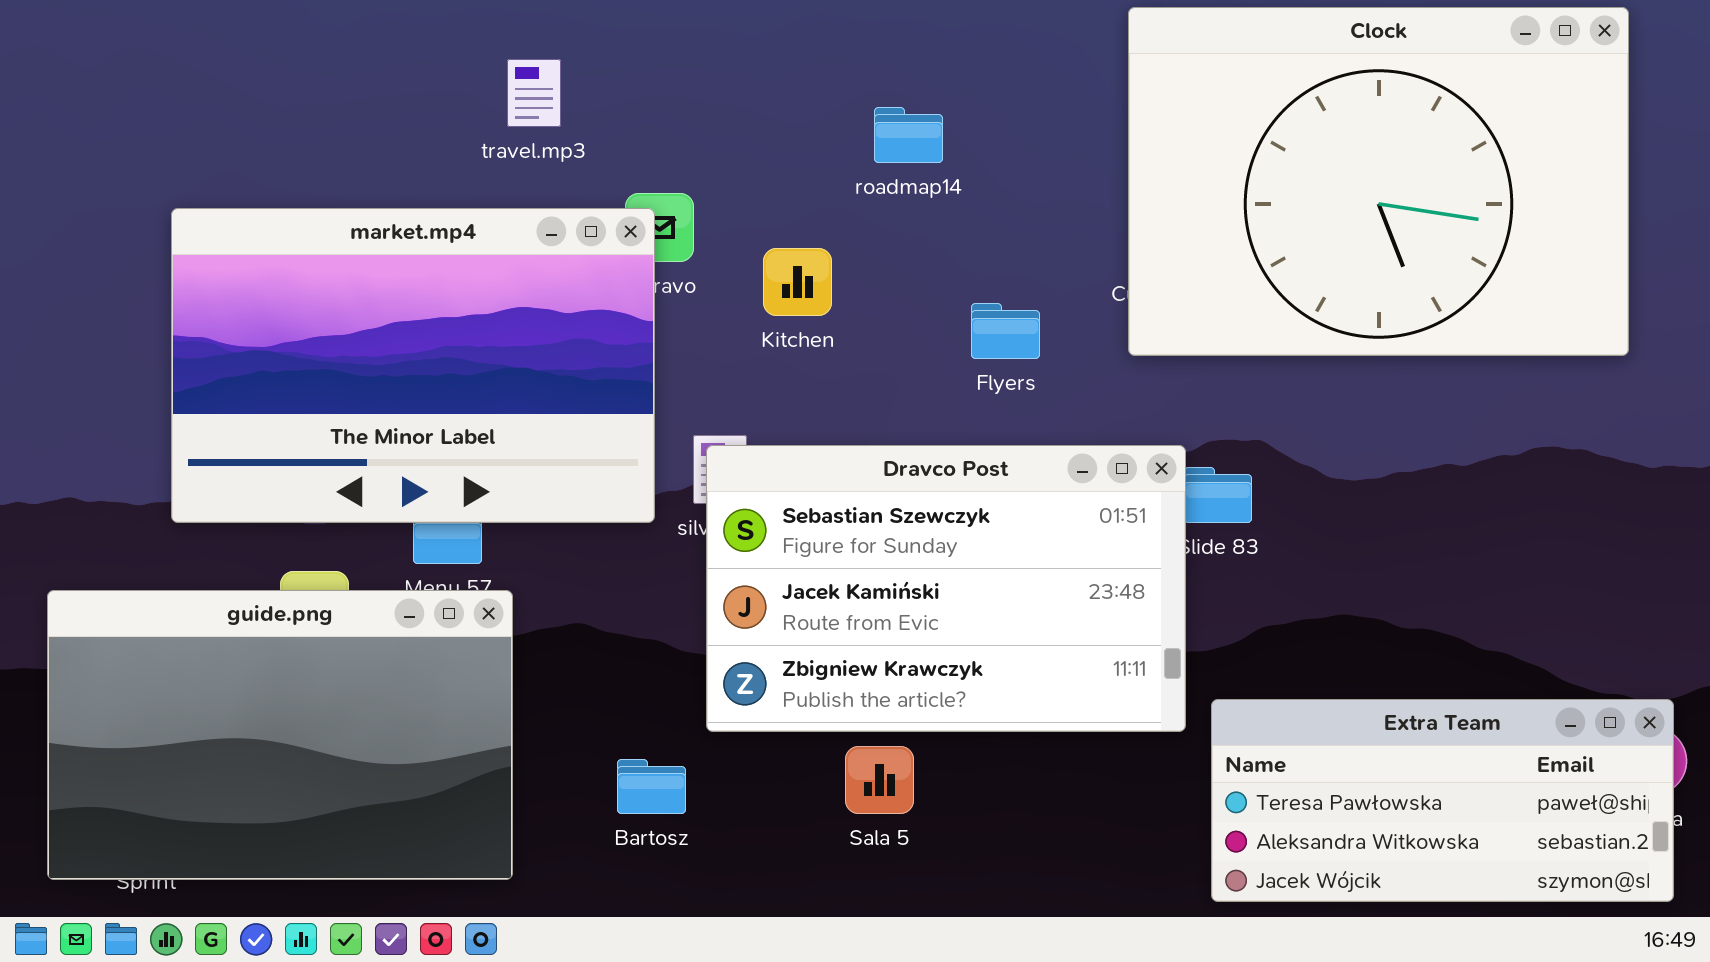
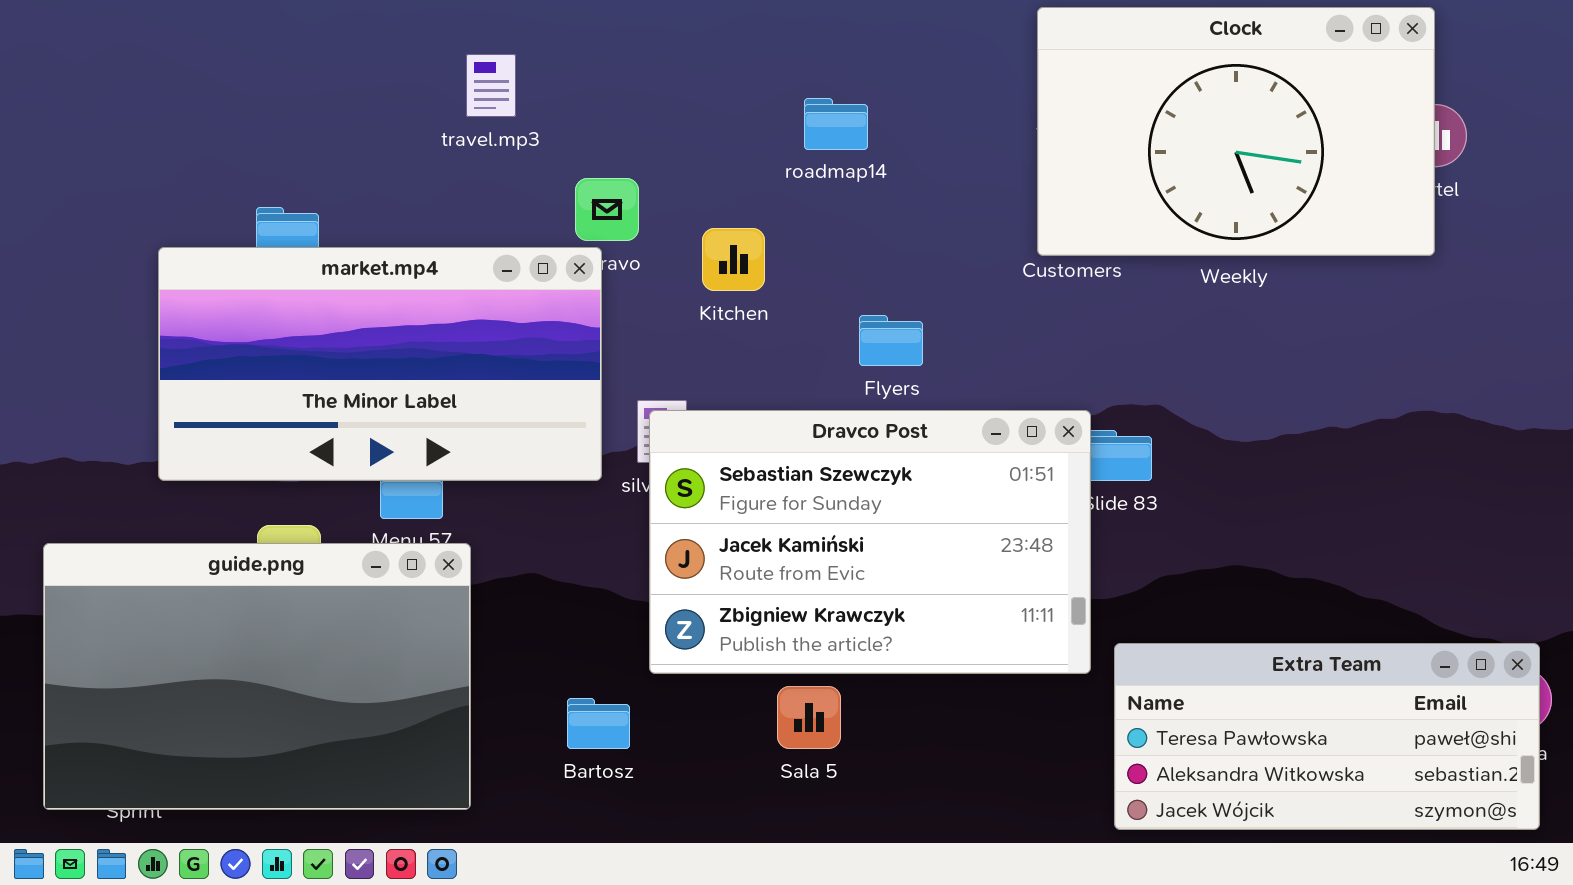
Clock: [1128,7,1629,356] -> [1037,7,1435,256], resized
market.mp4: [171,208,655,523] -> [158,247,602,481], resized
Flyers: [971,303,1040,359] -> [859,315,923,366], moved

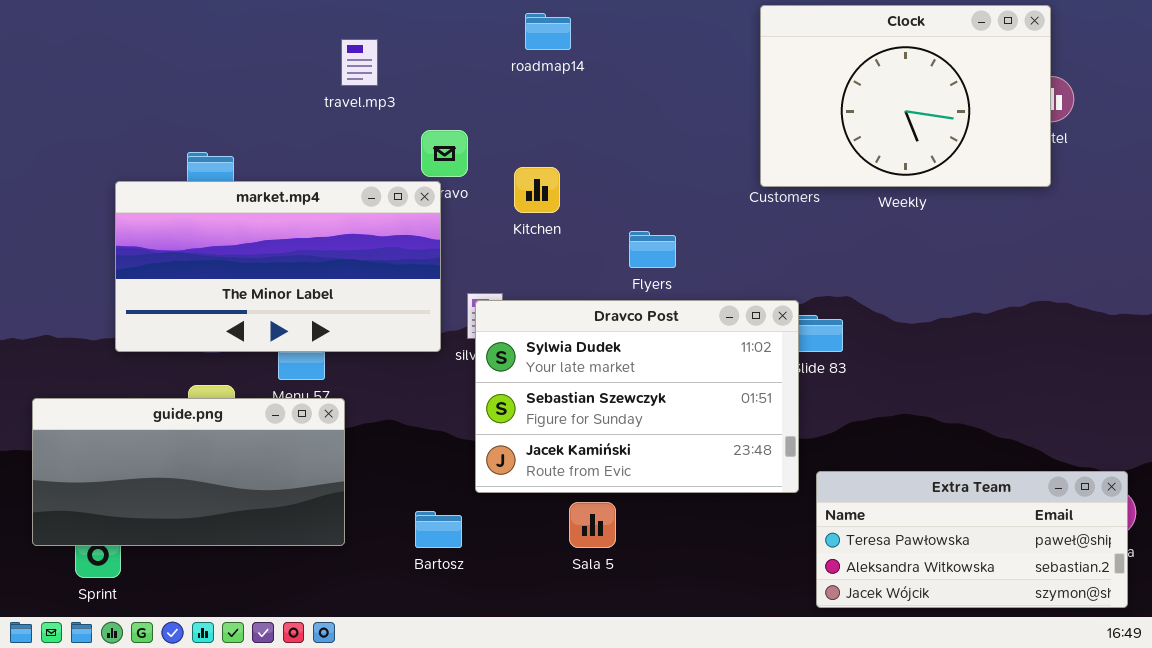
roadmap14: [804,98,868,150] -> [525,13,571,50], moved
Dravco Post: [649,410,1091,674] -> [475,300,799,493], scrolled up 1 row
guide.png: [43,543,471,810] -> [32,398,345,546], resized

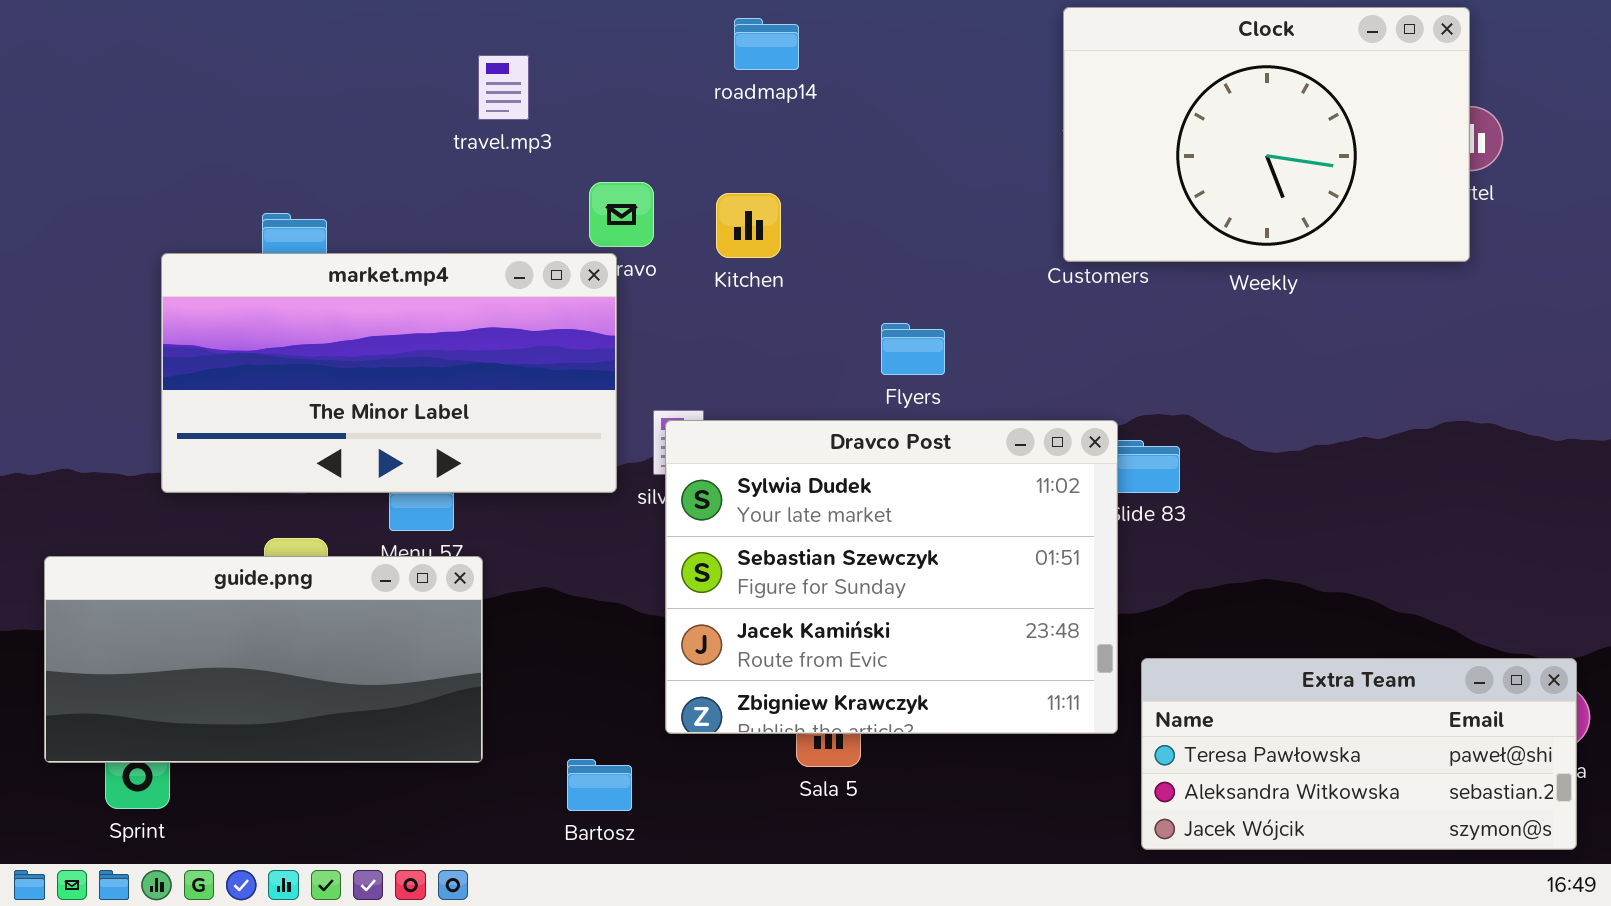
Kitchen: [514,167,560,213] -> [716,193,781,258], moved
Dravco Post: [475,300,799,493] -> [665,420,1118,734], resized
Bartosz: [415,511,462,548] -> [567,759,632,811], moved

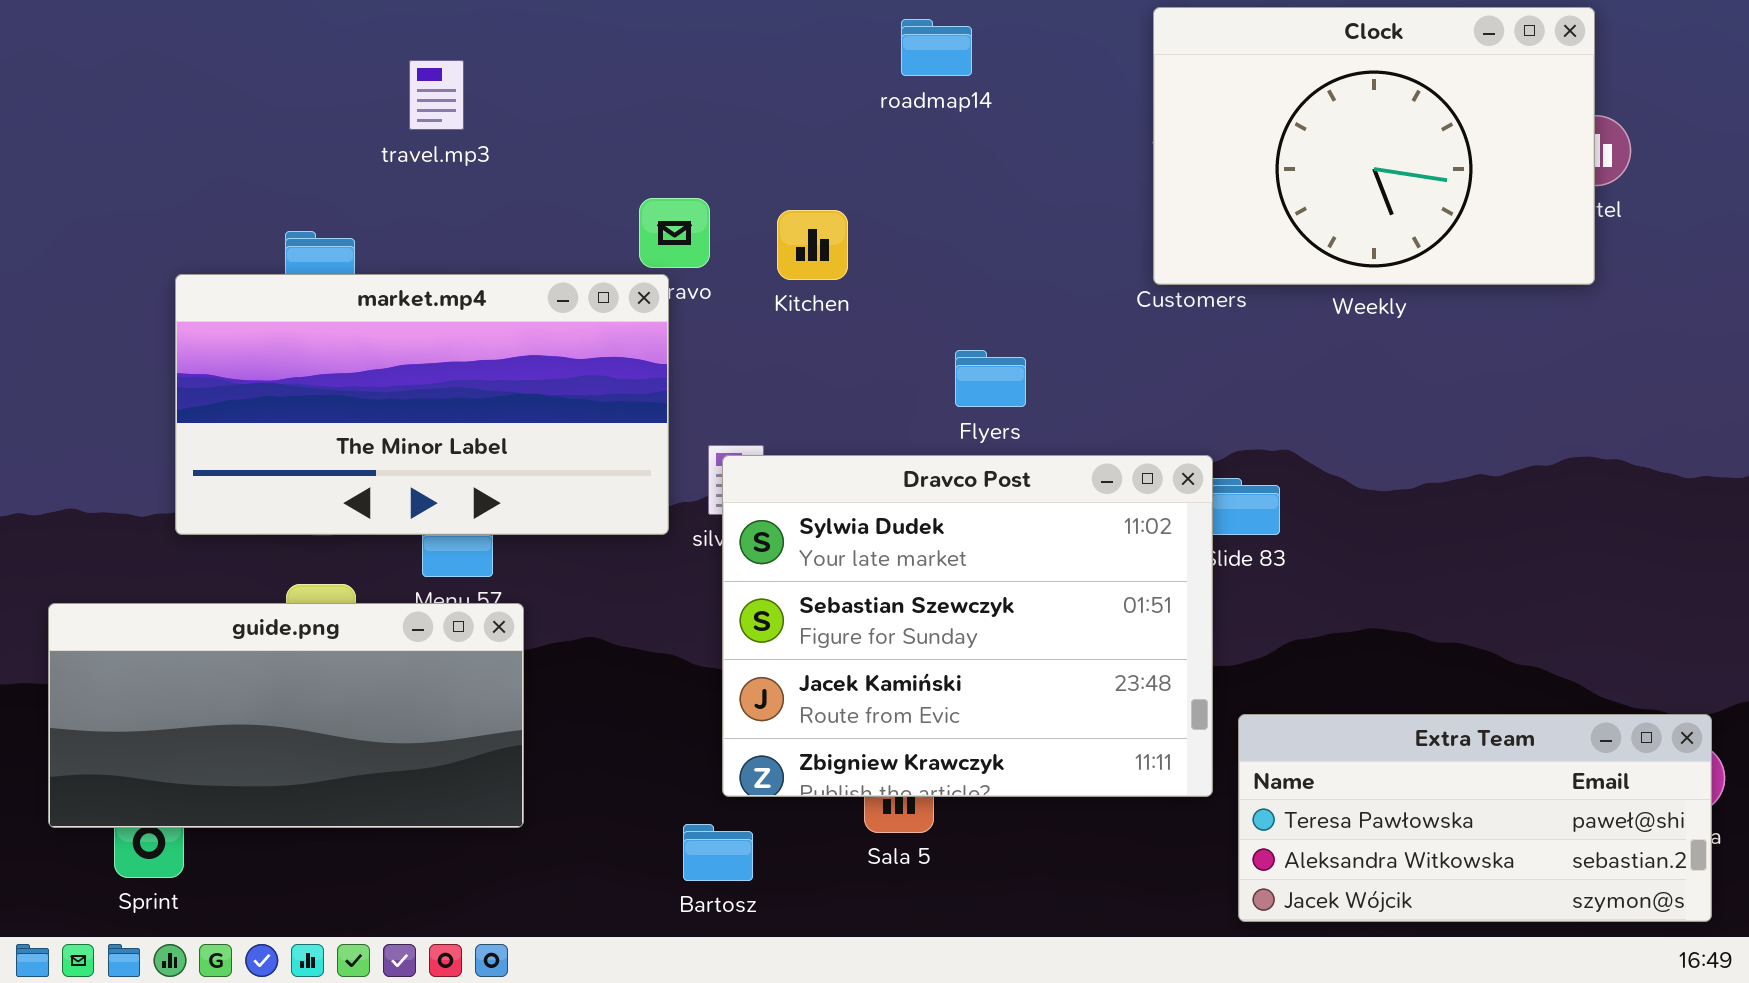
roadmap14: [734,18,799,70] -> [901,19,972,76], moved
travel.mp3: [478,55,529,120] -> [409,60,464,130], moved
Bartosz: [567,759,632,811] -> [683,824,753,881], moved

